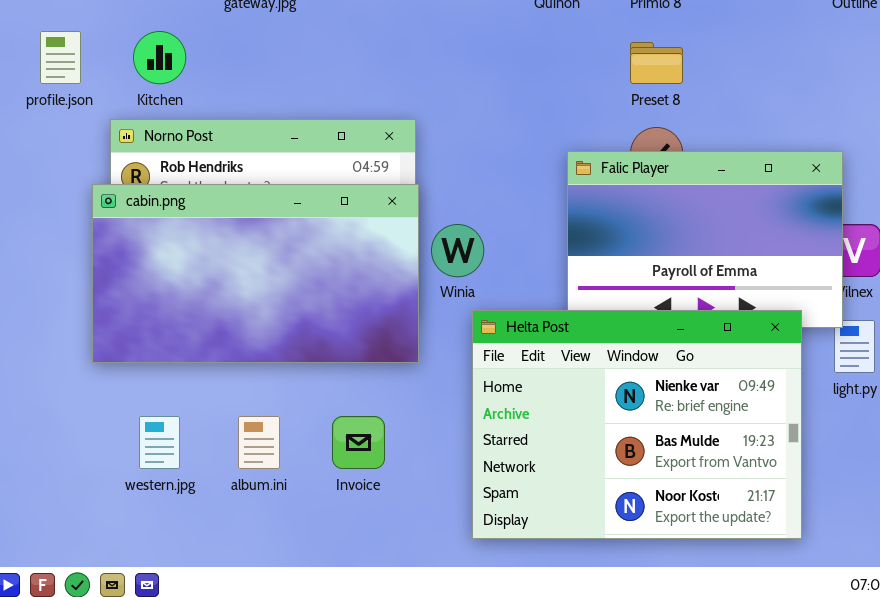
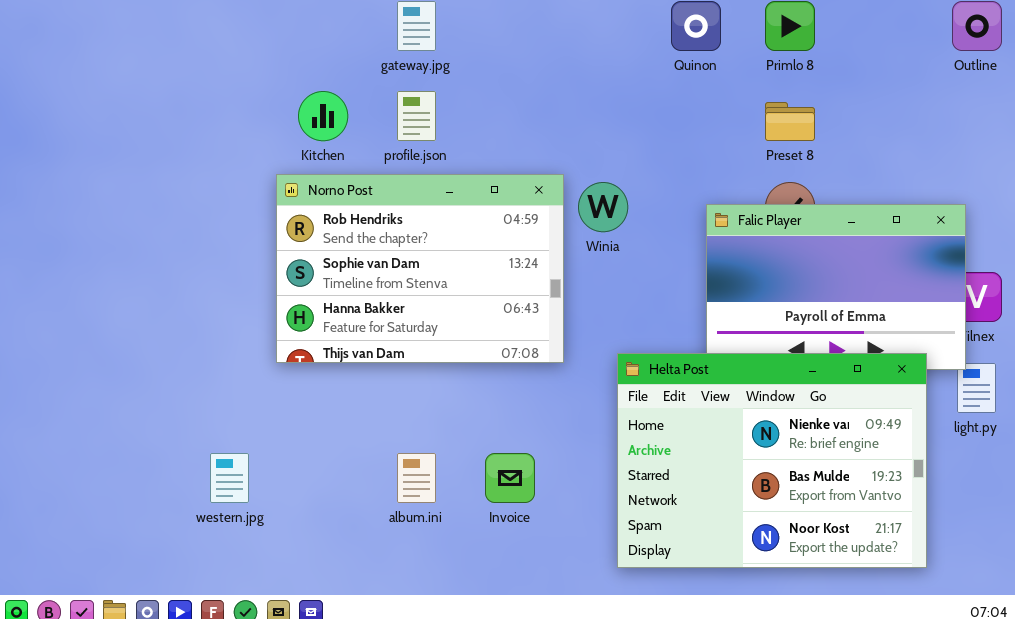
profile.json: [40,31,81,84] -> [397,91,436,141], moved
cabin.png: [92,184,419,363] -> none, closed
Winia: [431,224,484,277] -> [578,182,628,232], moved
western.jpg: [139,416,180,469] -> [210,453,249,503], moved

